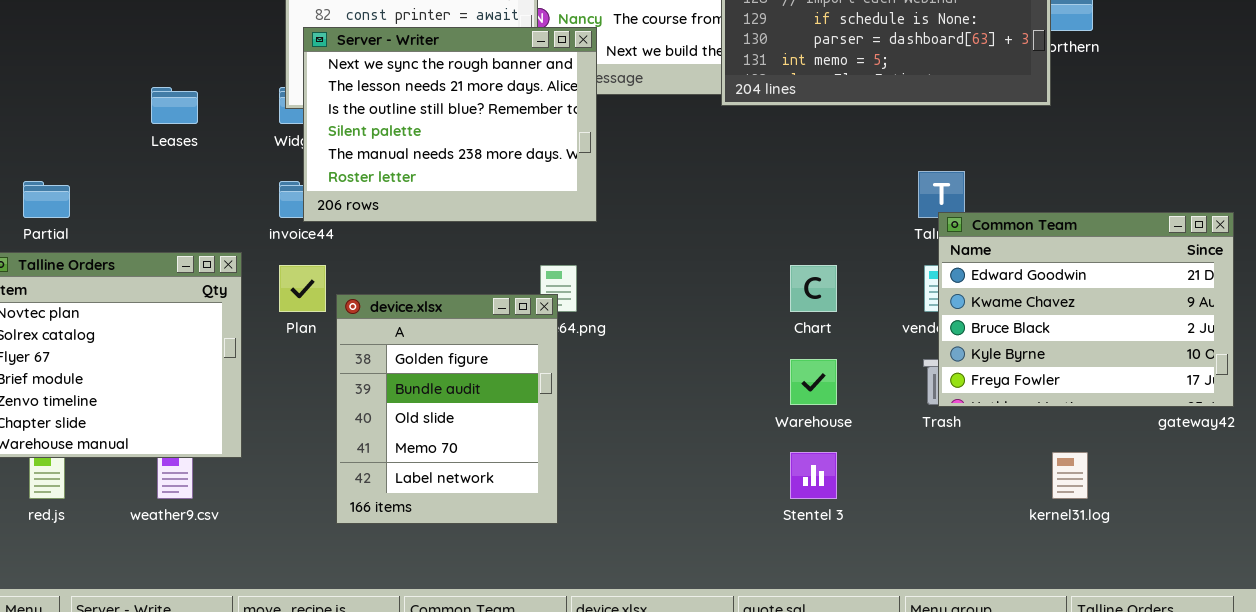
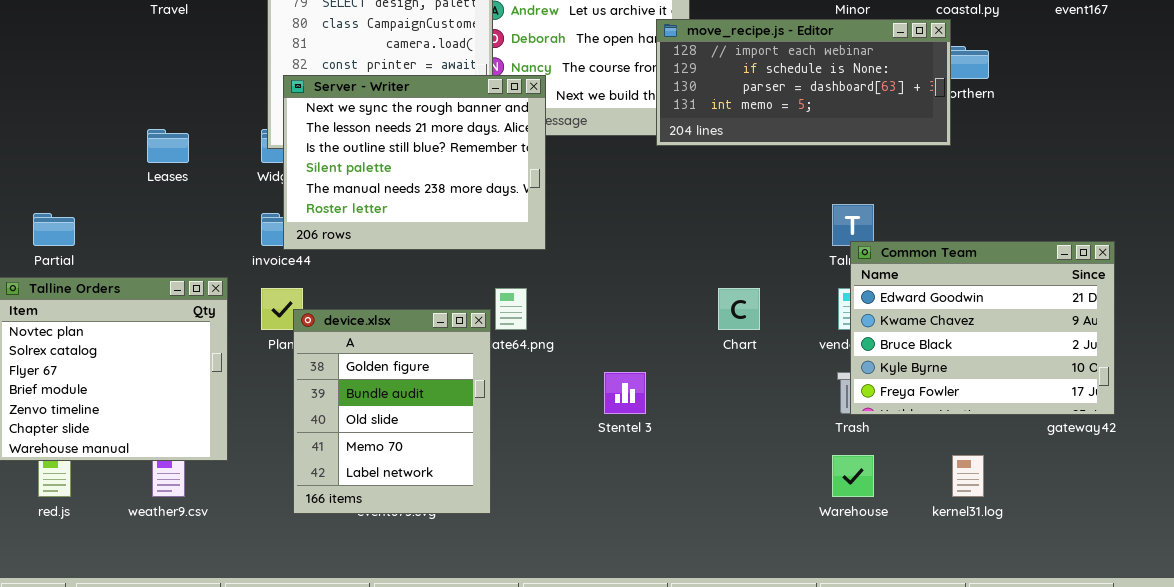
device.xlsx: [336,294,558,524] -> [293,309,491,514], moved
Warehouse: [790,359,837,405] -> [832,455,874,497], moved
Stentel 3: [790,452,837,499] -> [604,372,646,414], moved

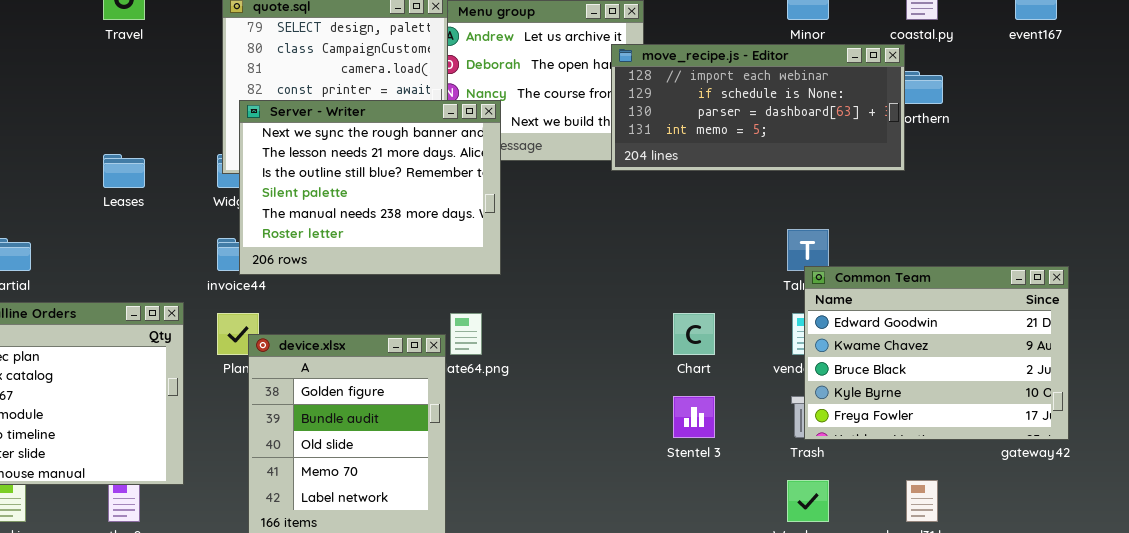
Stentel 3: [604,372,646,414] -> [673,396,715,438], moved

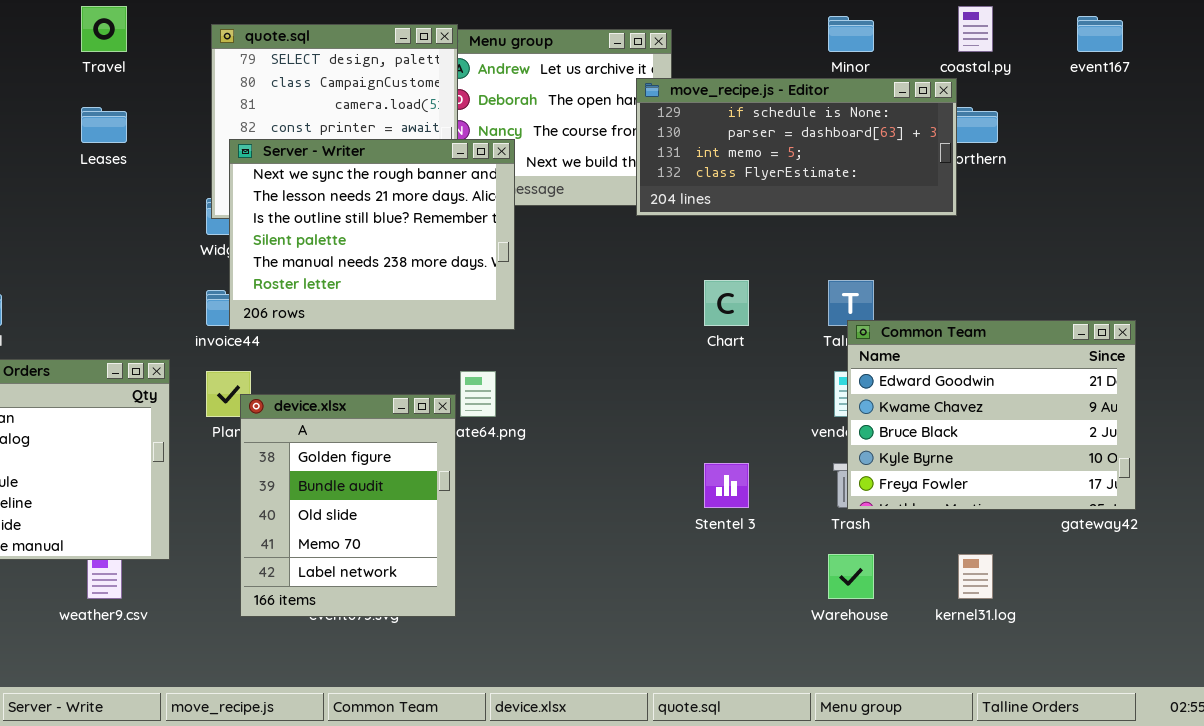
move_recipe.js - Editor: [611,44,905,171] -> [636,78,957,216], scrolled down 1 row
Leases: [103,154,145,188] -> [81,107,127,143], moved
Chart: [673,313,715,355] -> [704,280,749,326], moved

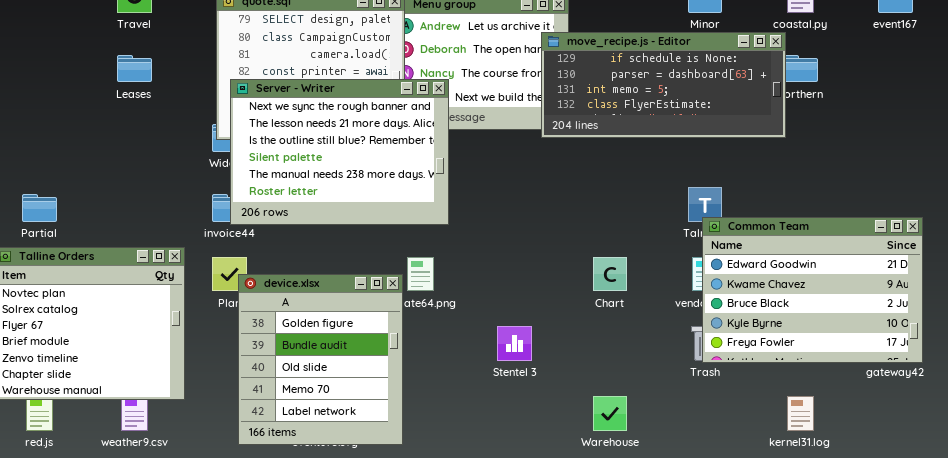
Chart: [704,280,749,326] -> [593,257,627,291], moved
Stentel 3: [704,463,749,508] -> [497,326,532,361], moved
Warehouse: [828,554,874,599] -> [593,396,627,431], moved

